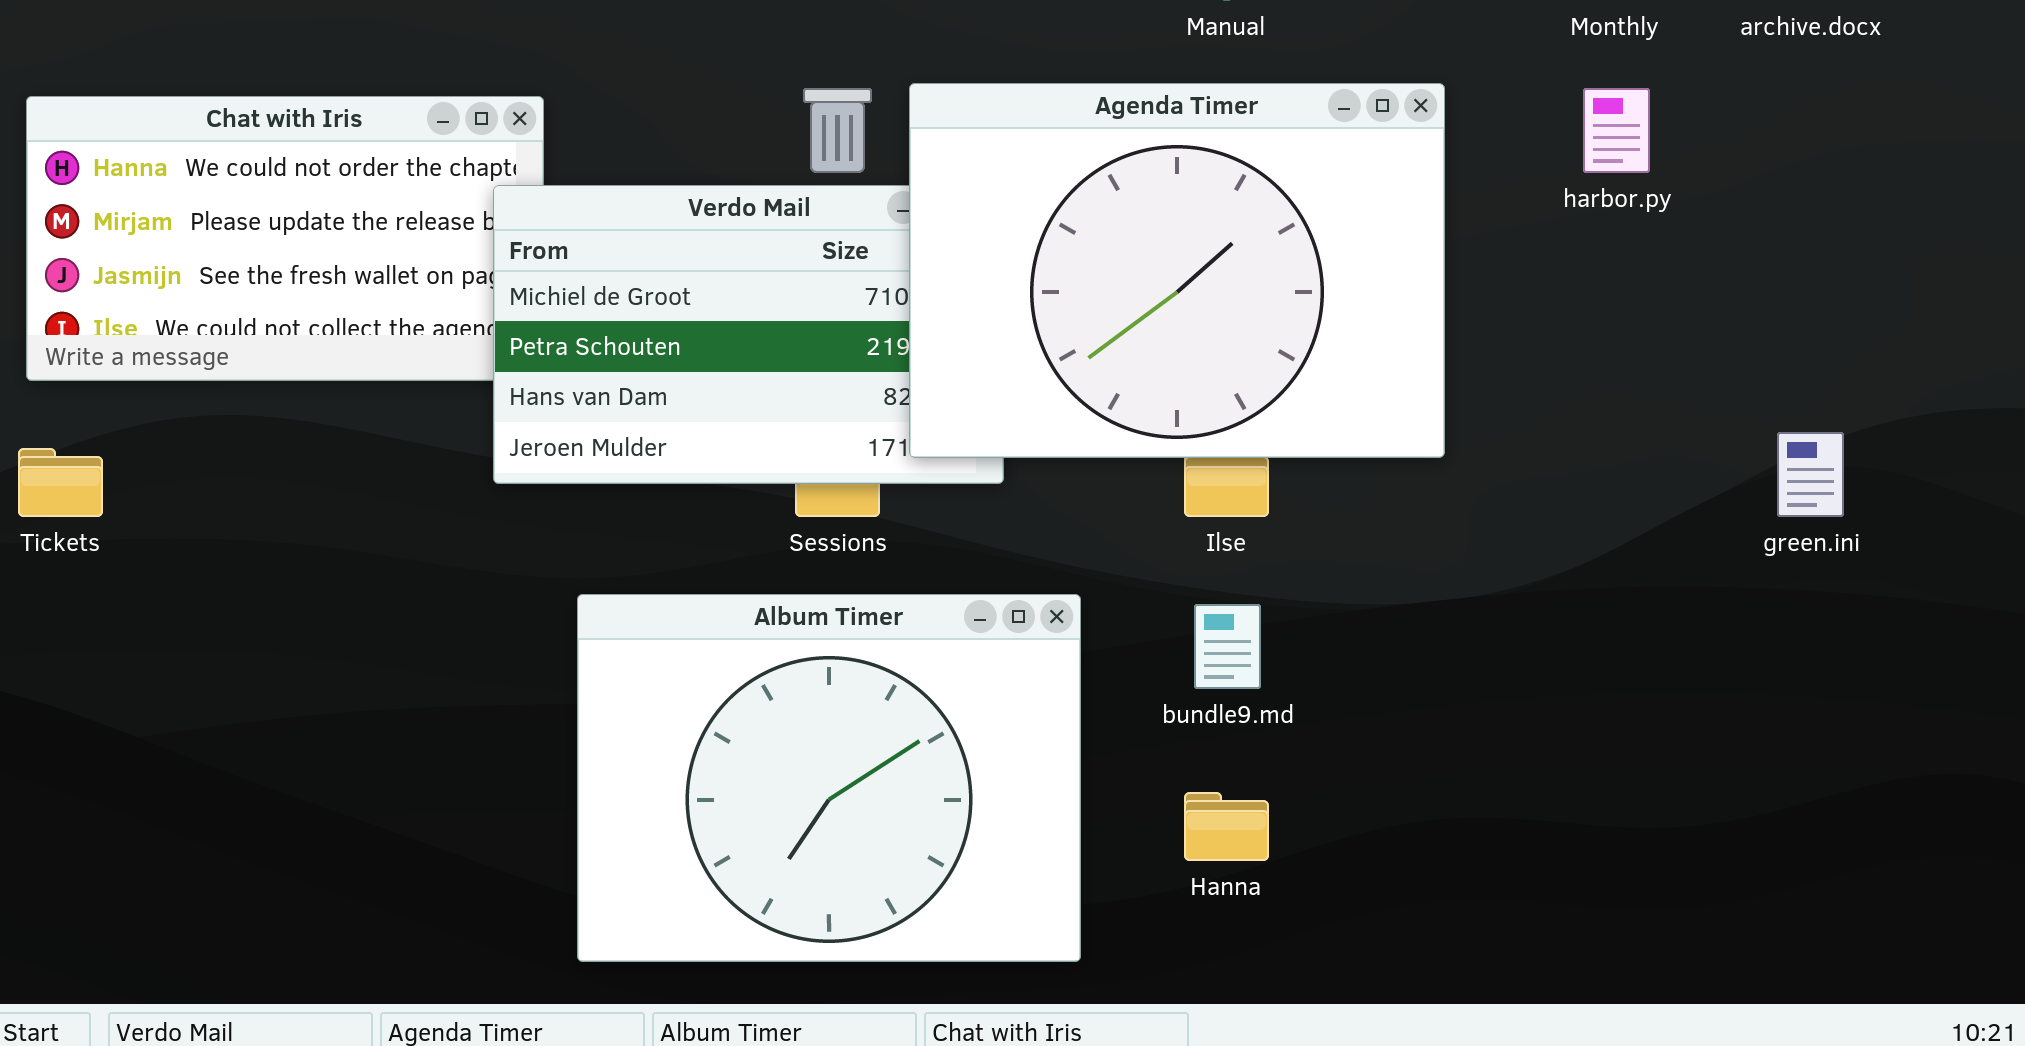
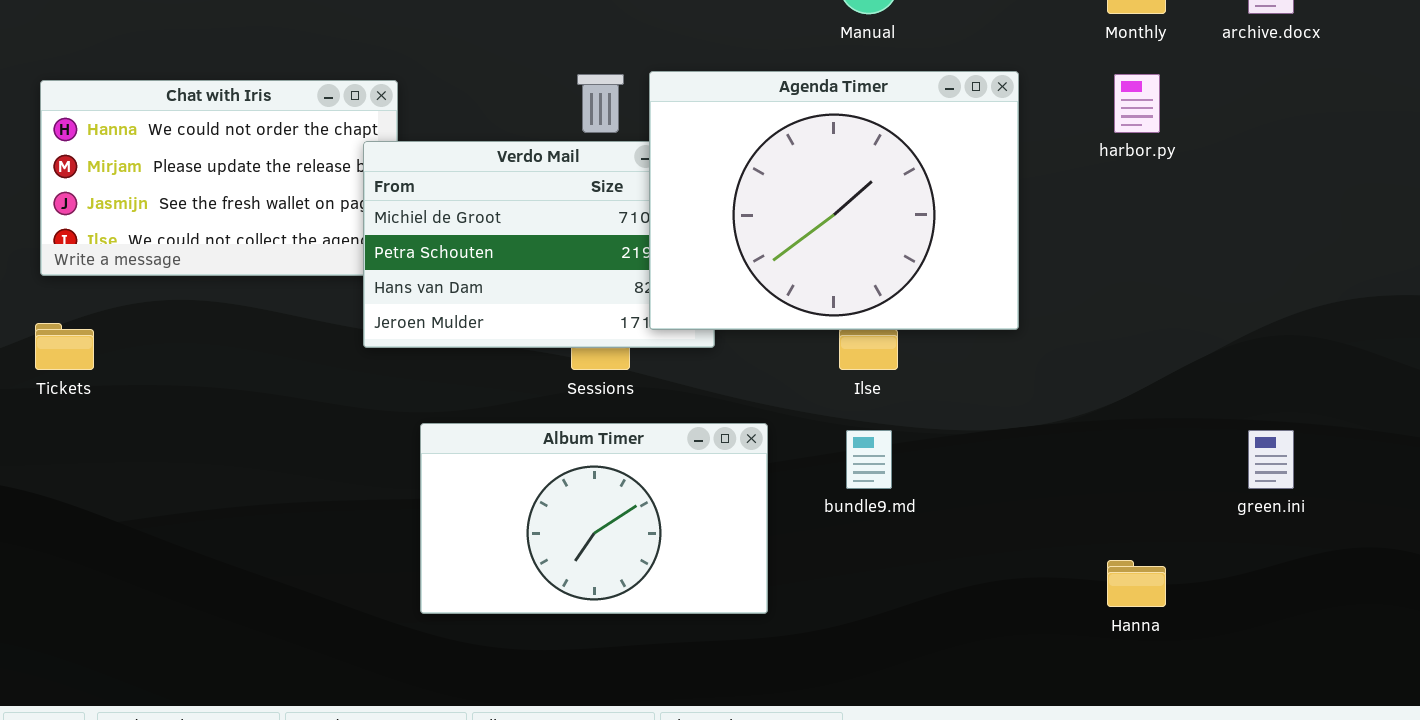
green.ini: [1777,432,1844,517] -> [1248,430,1294,489], moved
Album Timer: [577,594,1081,962] -> [420,423,768,614], resized
Hanna: [1184,792,1269,861] -> [1107,560,1166,607], moved

